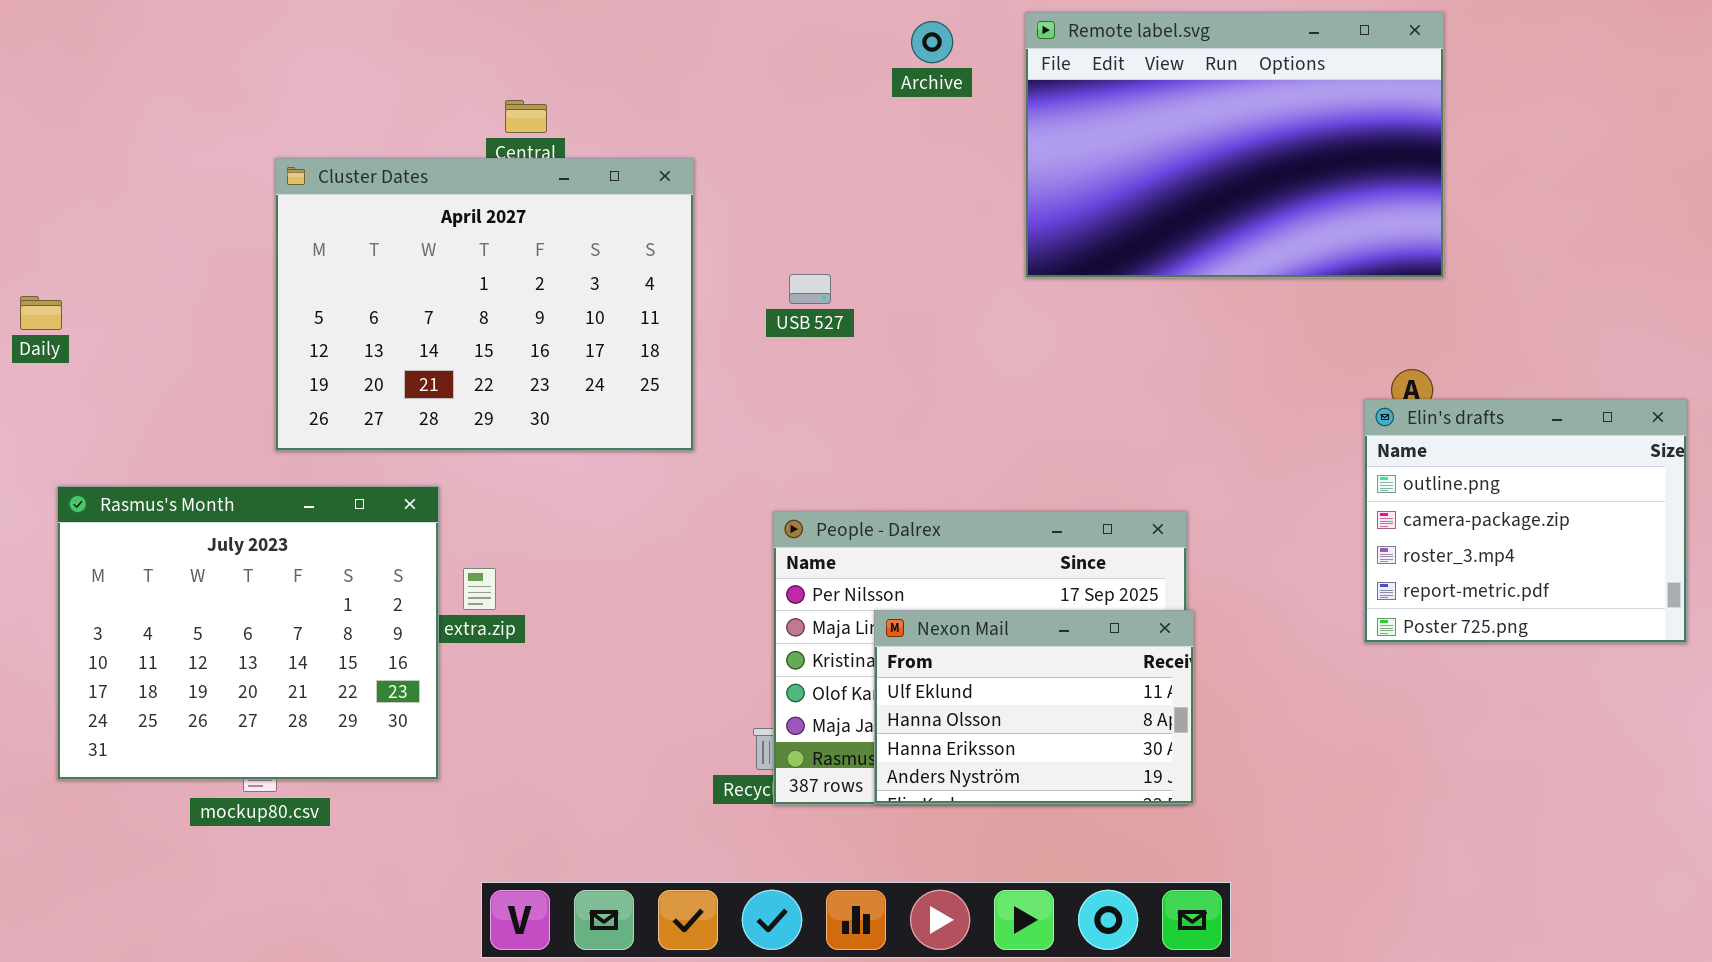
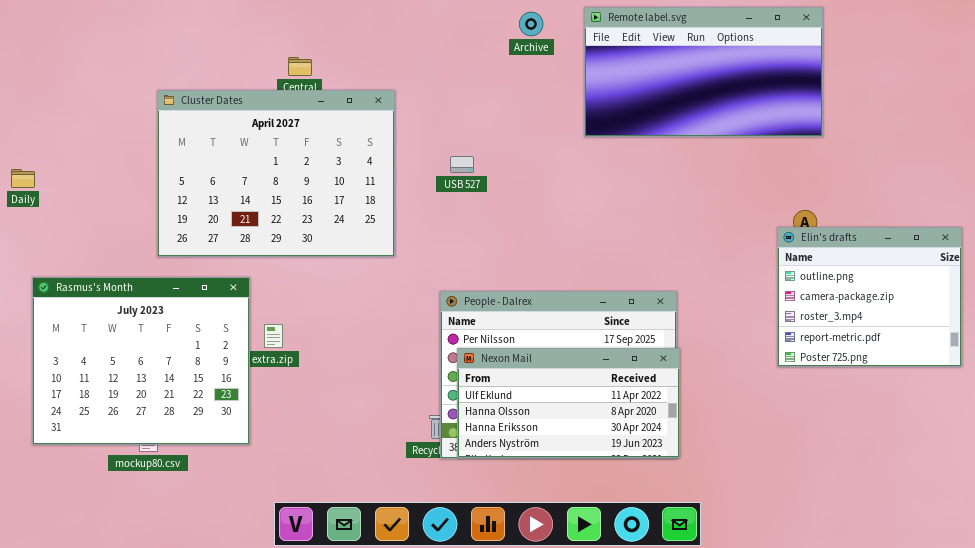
Remote label.svg: [1025,12,1444,278] -> [584,7,823,137], resized
Nexon Mail: [874,610,1194,804] -> [457,348,680,458], resized

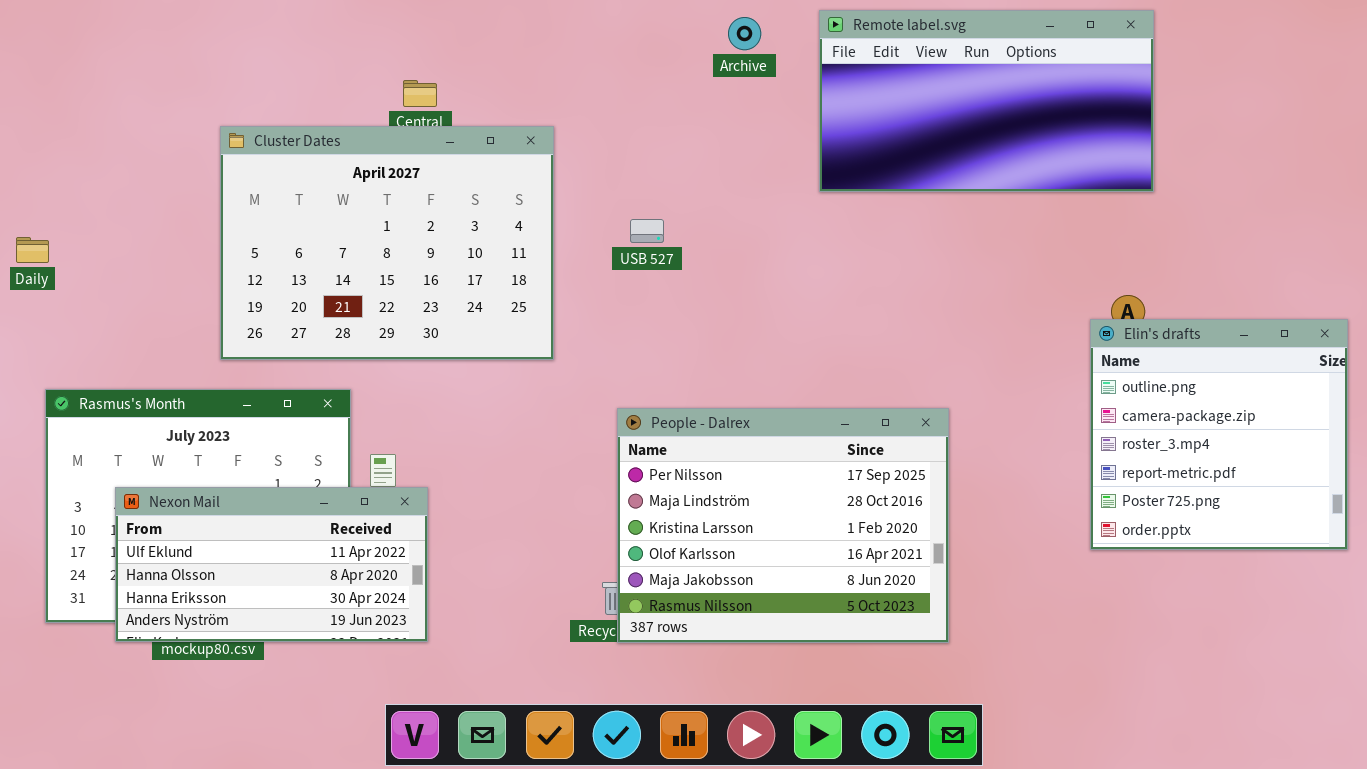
Elin's drafts: [777,227,962,367] -> [1090,319,1348,550], resized
Nexon Mail: [457,348,680,458] -> [115,487,428,642], moved

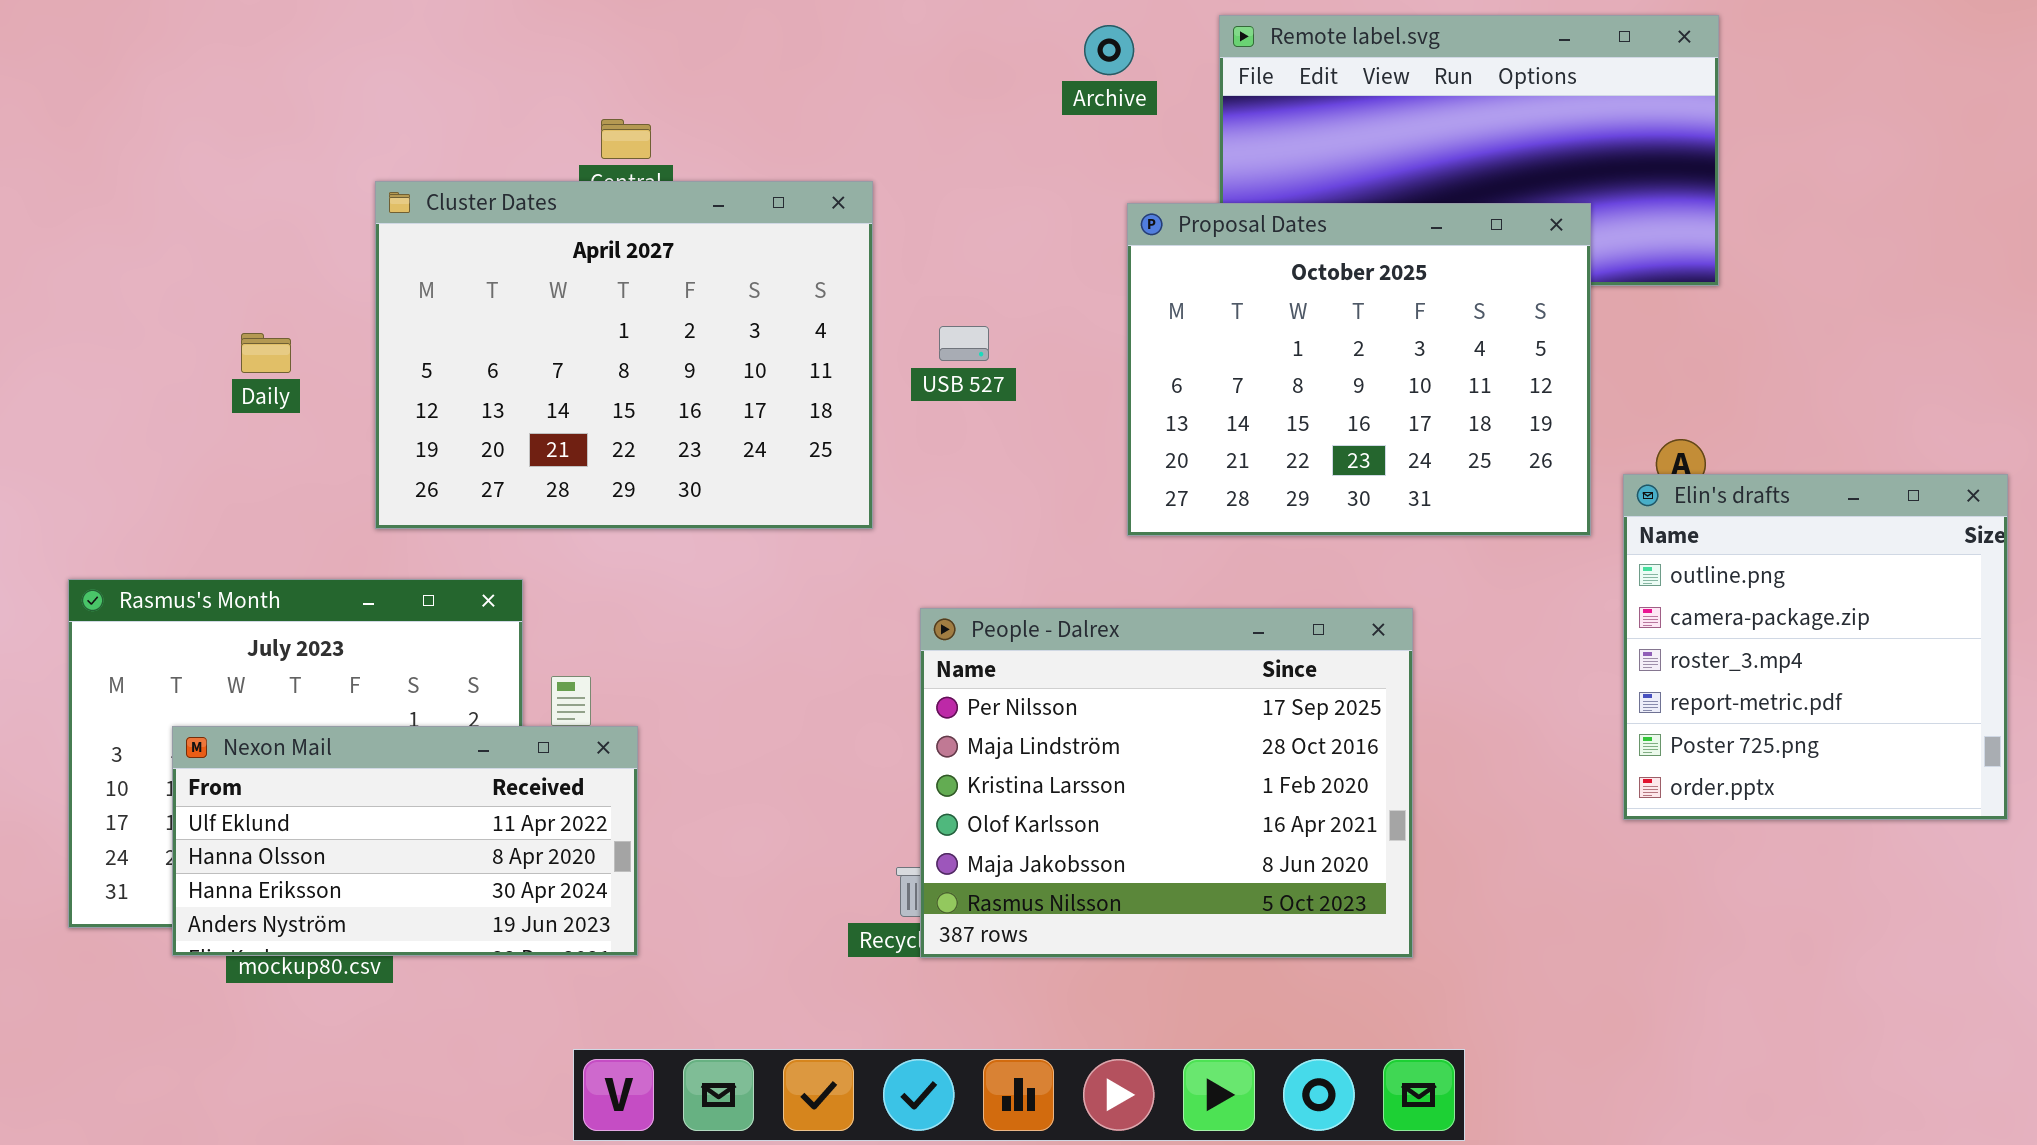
Cluster Dates: [220,126,554,360] -> [375,181,873,529], moved
Proposal Dates: none -> [1127,203,1591,536], opened
Daily: [16,237,49,263] -> [241,333,291,373], moved

